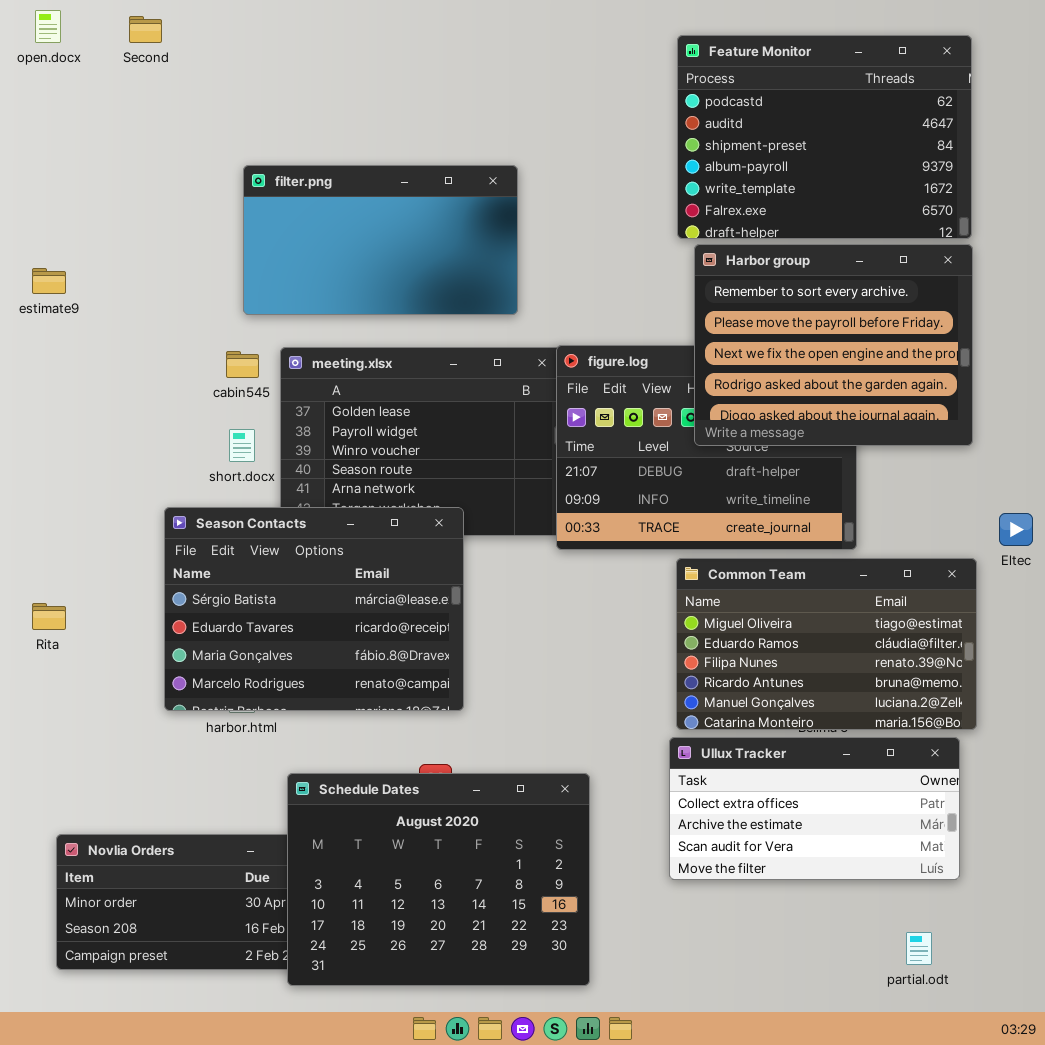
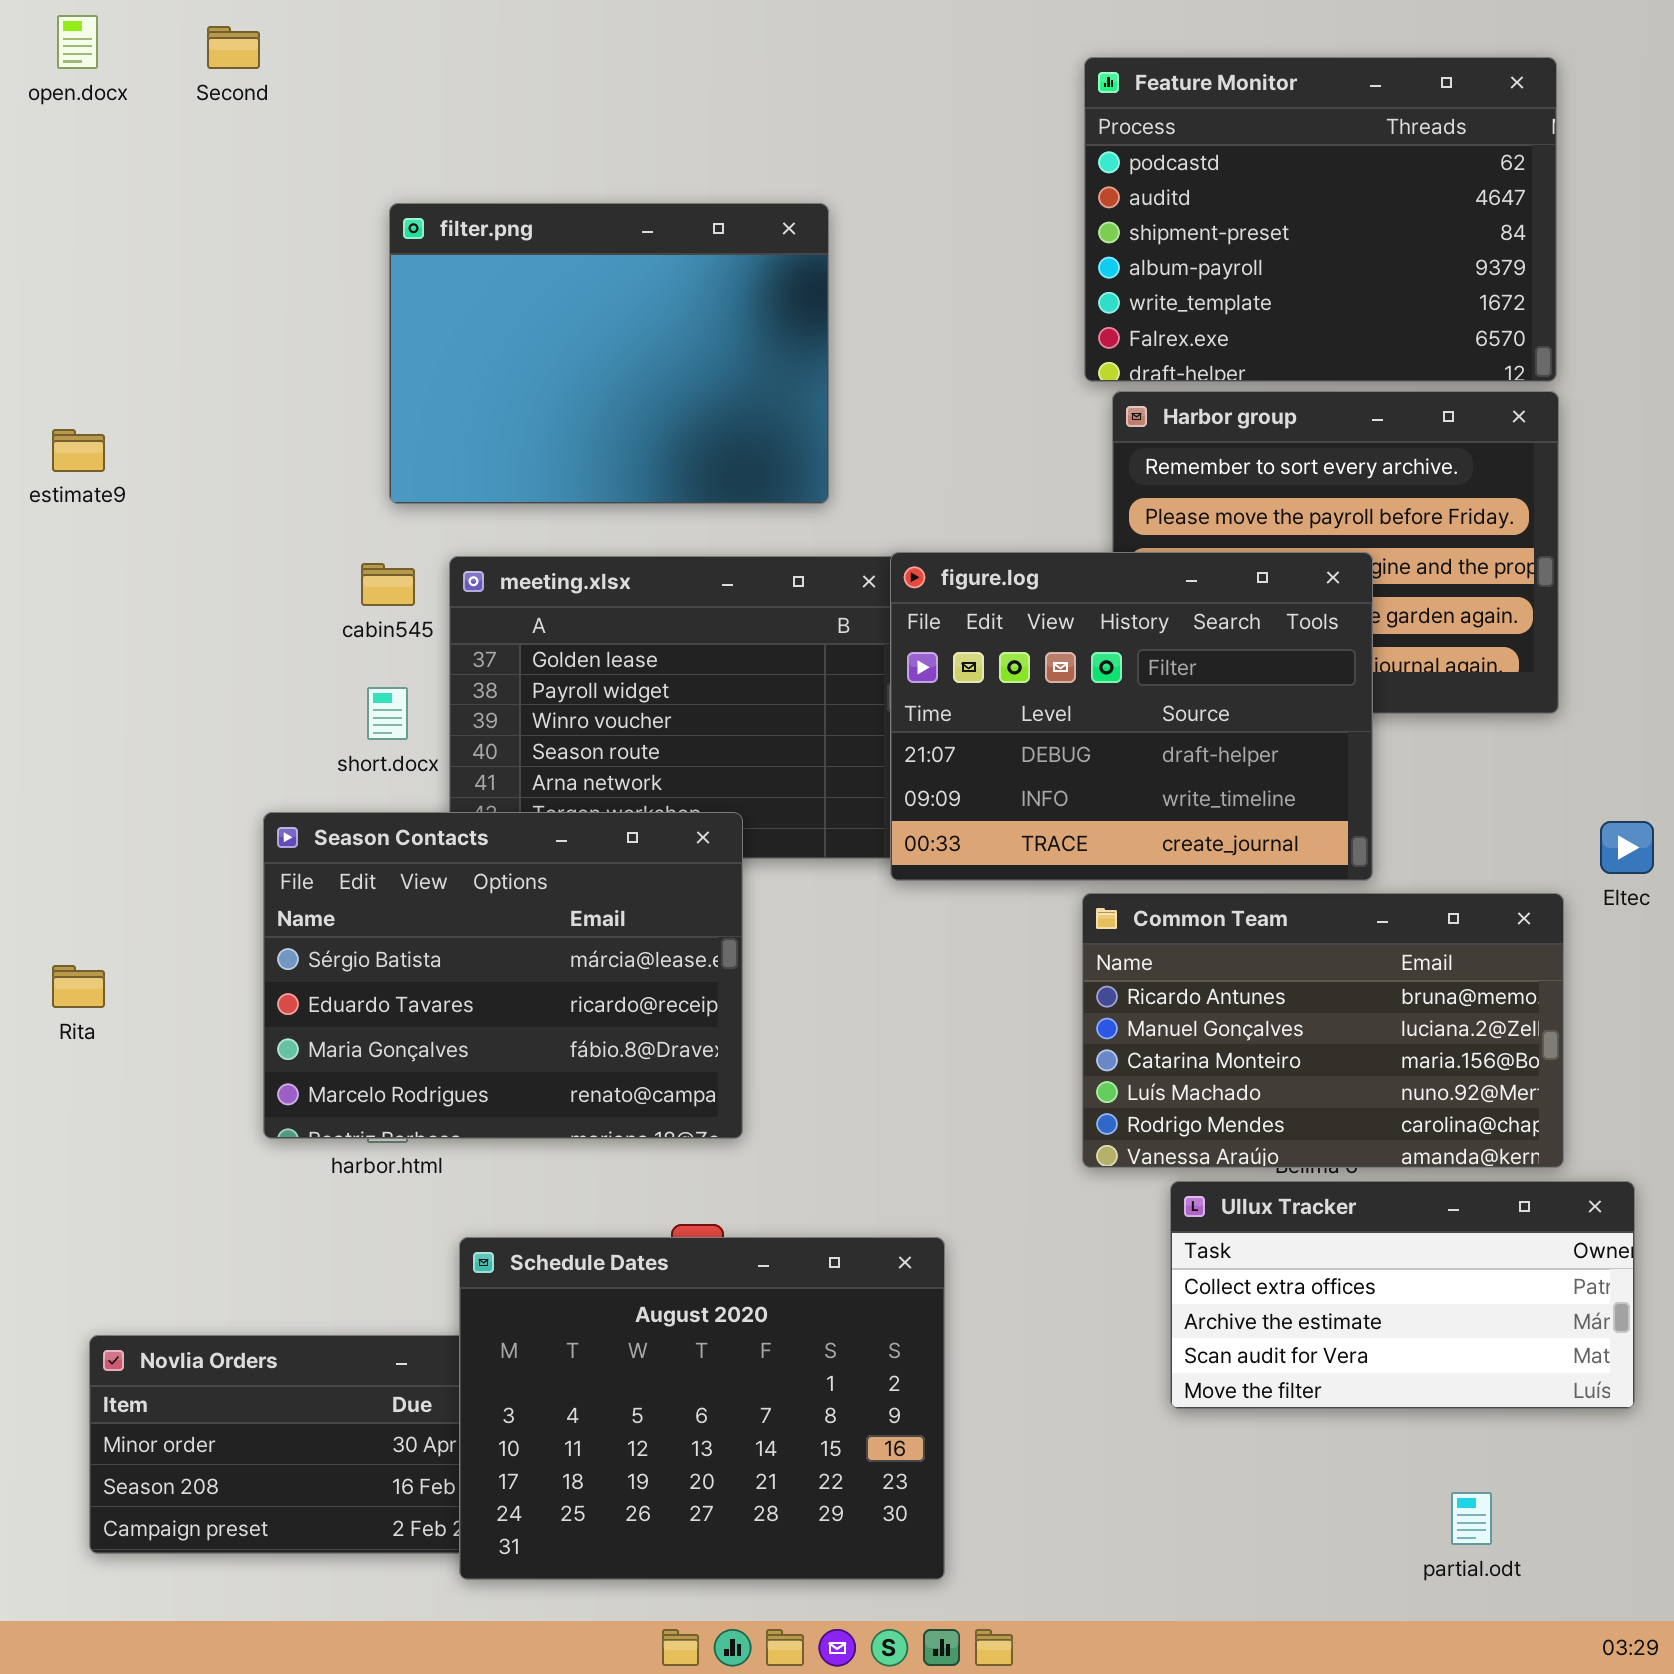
filter.png: [243,165,518,315] -> [389,203,829,504], resized
figure.log: [556,345,857,550] -> [890,552,1373,881], raised
Common Team: [676,558,977,730] -> [1082,893,1564,1168], scrolled down 3 rows
Ullux Tracker: [669,737,960,880] -> [1170,1181,1635,1409], moved

